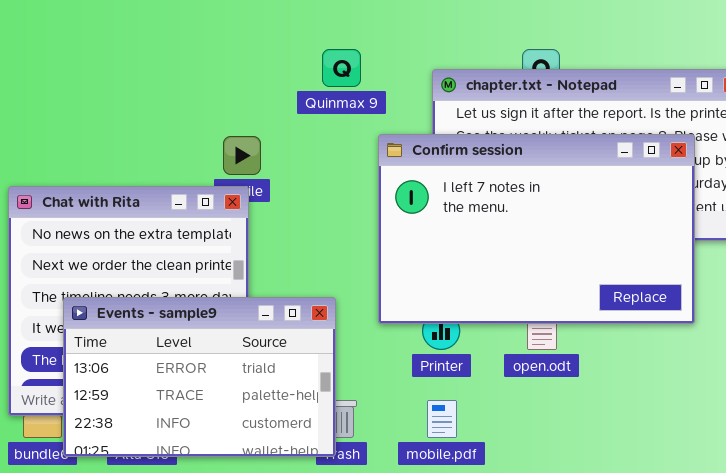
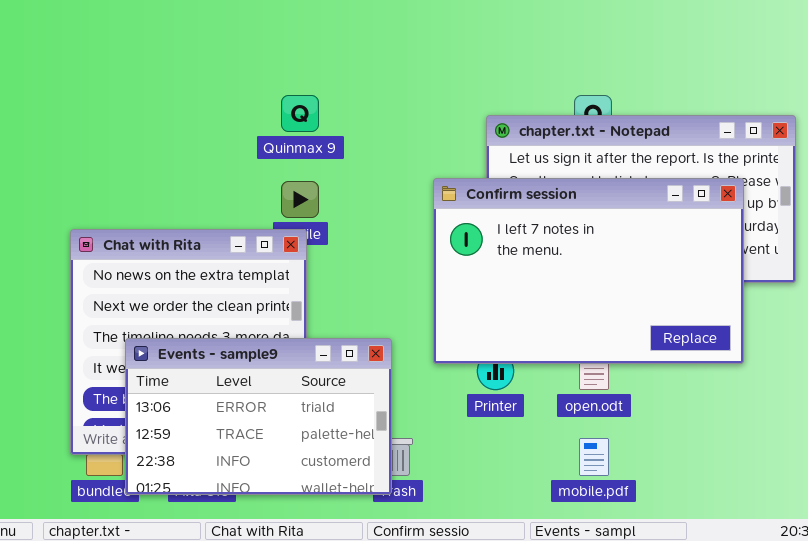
Quinmax 9: [322,49,361,87] -> [281,95,319,132], moved
mobile.pdf: [427,400,457,438] -> [579,438,609,476], moved

